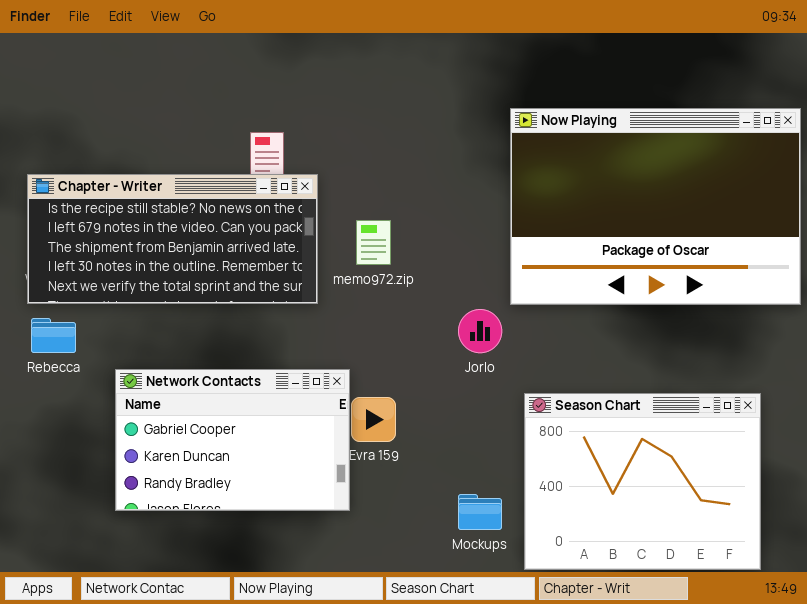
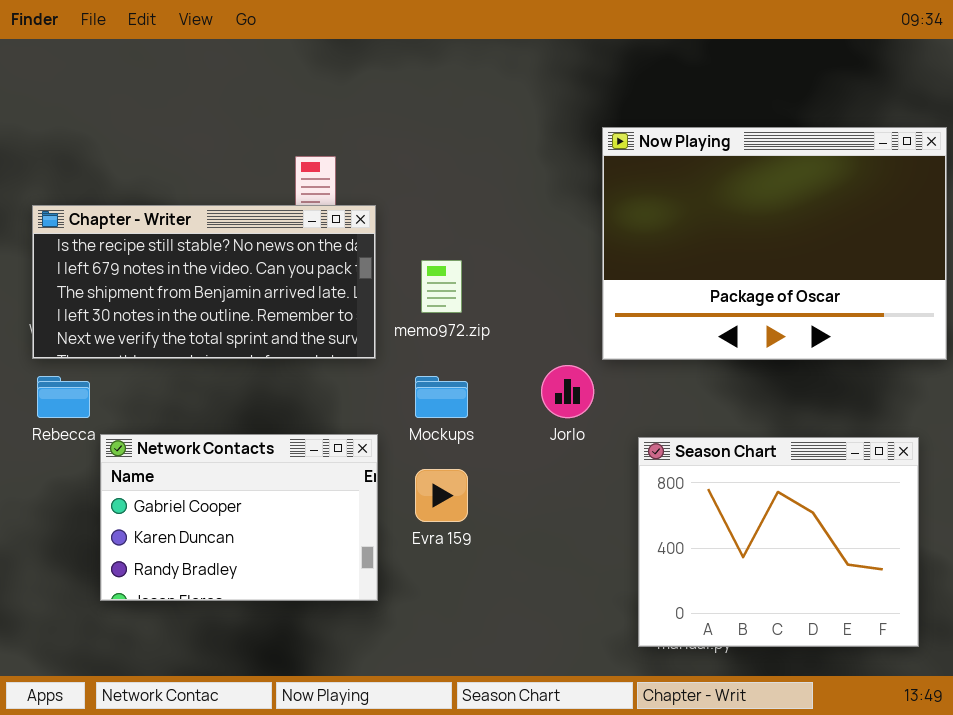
Network Contacts: [115,369,350,511] -> [100,434,378,601], moved
Season Chart: [524,393,761,570] -> [638,437,919,647], moved
Mockups: [458,494,502,530] -> [415,376,468,418], moved

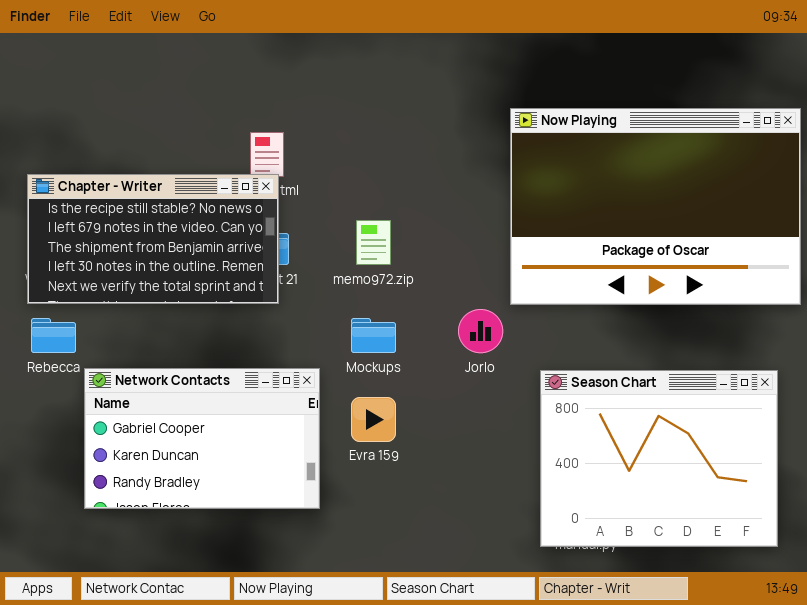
Chapter - Writer: [32,205,376,359] -> [27,174,279,304], resized

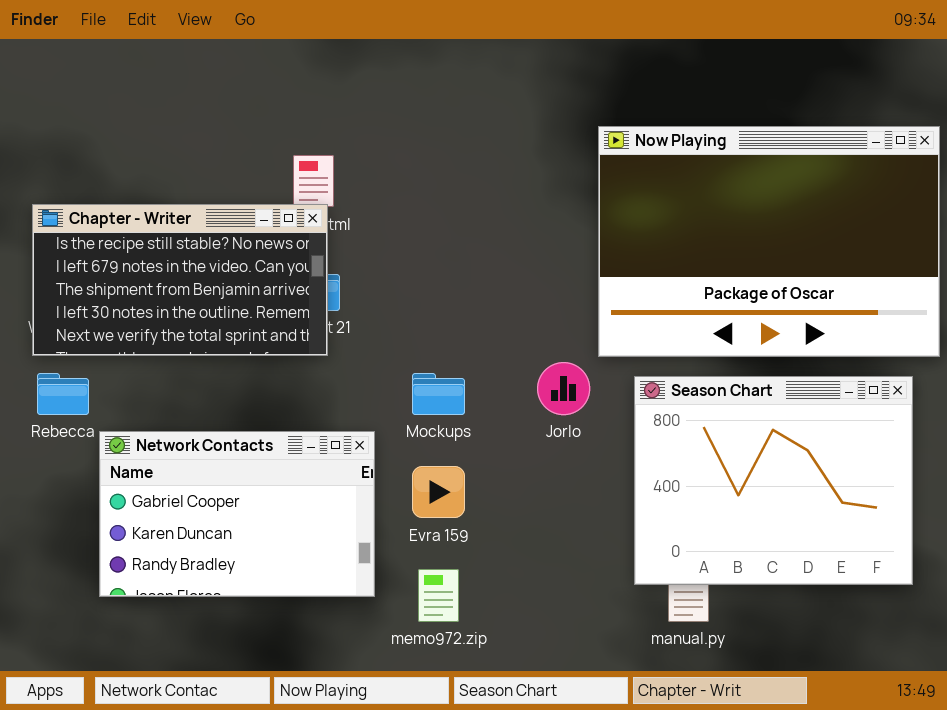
memo972.zip: [356,220,391,265] -> [418,569,459,622], moved
Season Chart: [540,370,778,547] -> [634,376,913,585], moved

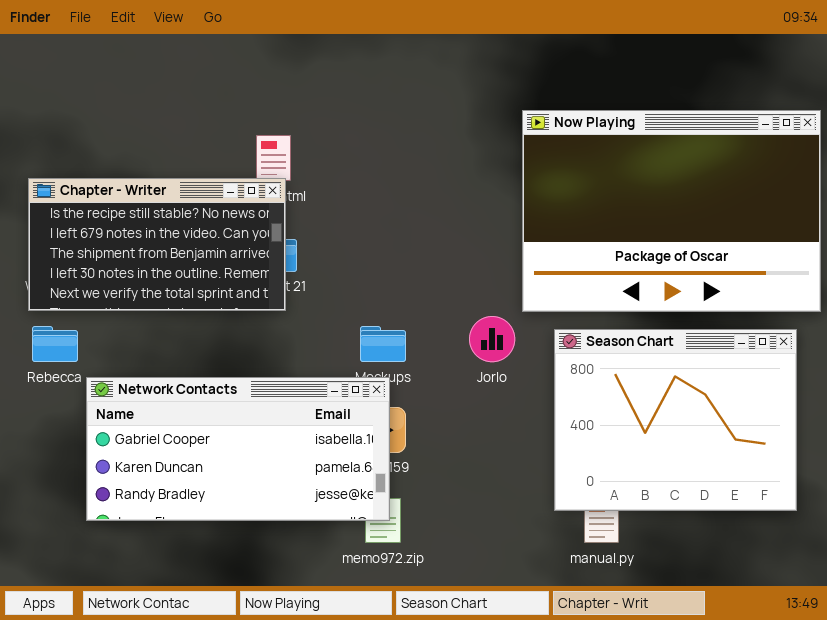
Network Contacts: [99,431,375,597] -> [86,377,390,521], resized

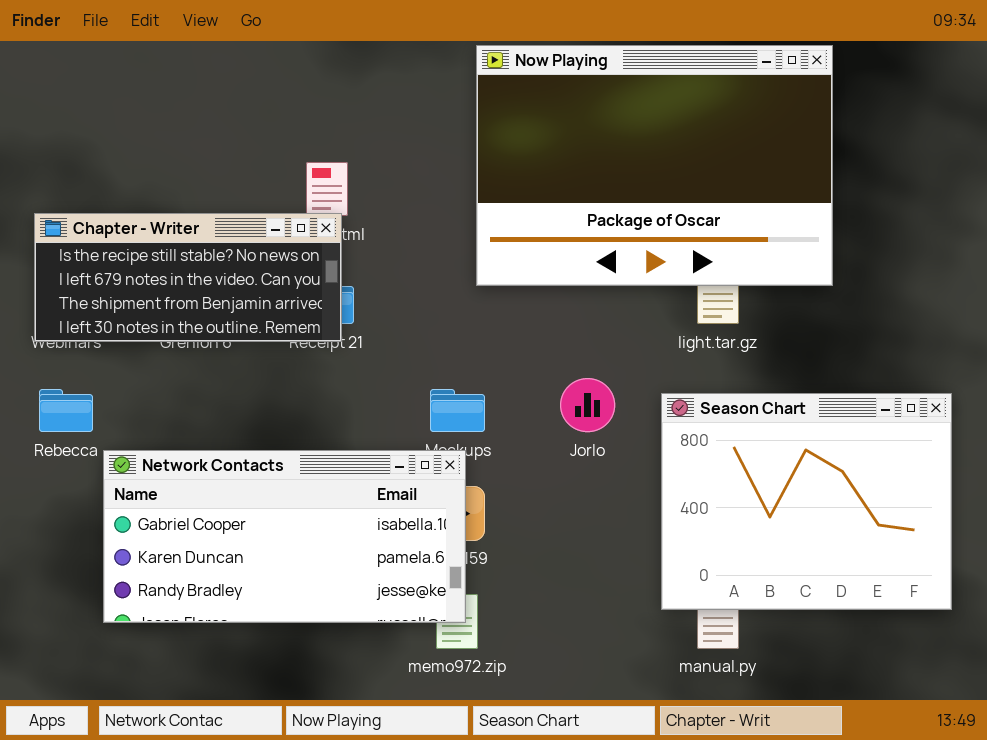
Now Playing: [522,110,821,312] -> [476,45,833,286], moved
Chapter - Writer: [28,178,286,311] -> [34,213,342,342], resized

